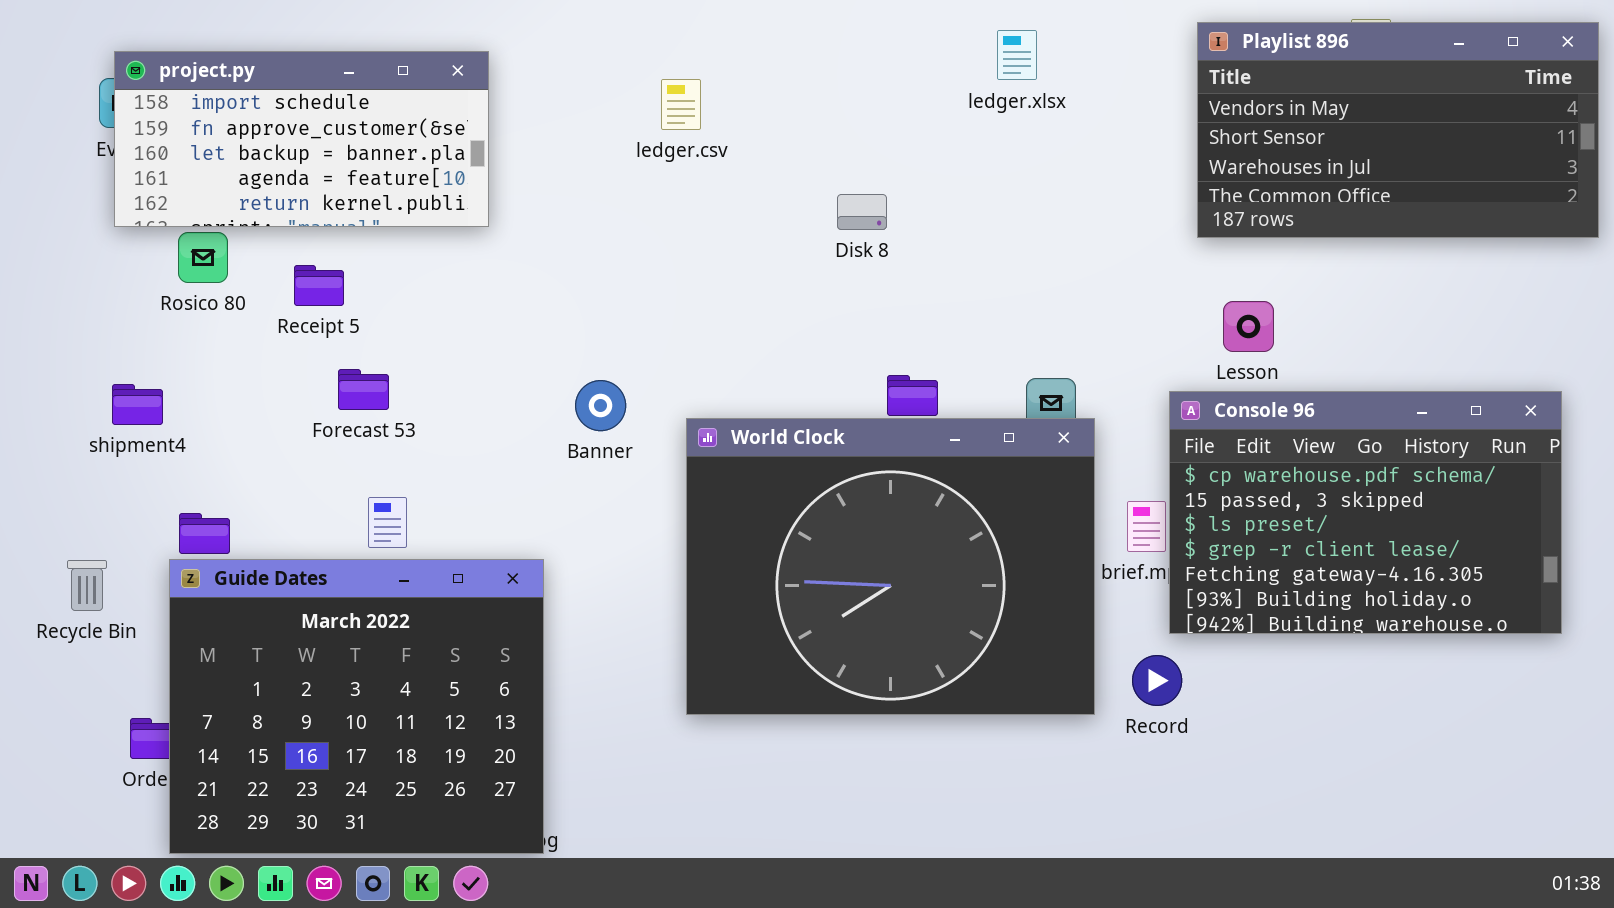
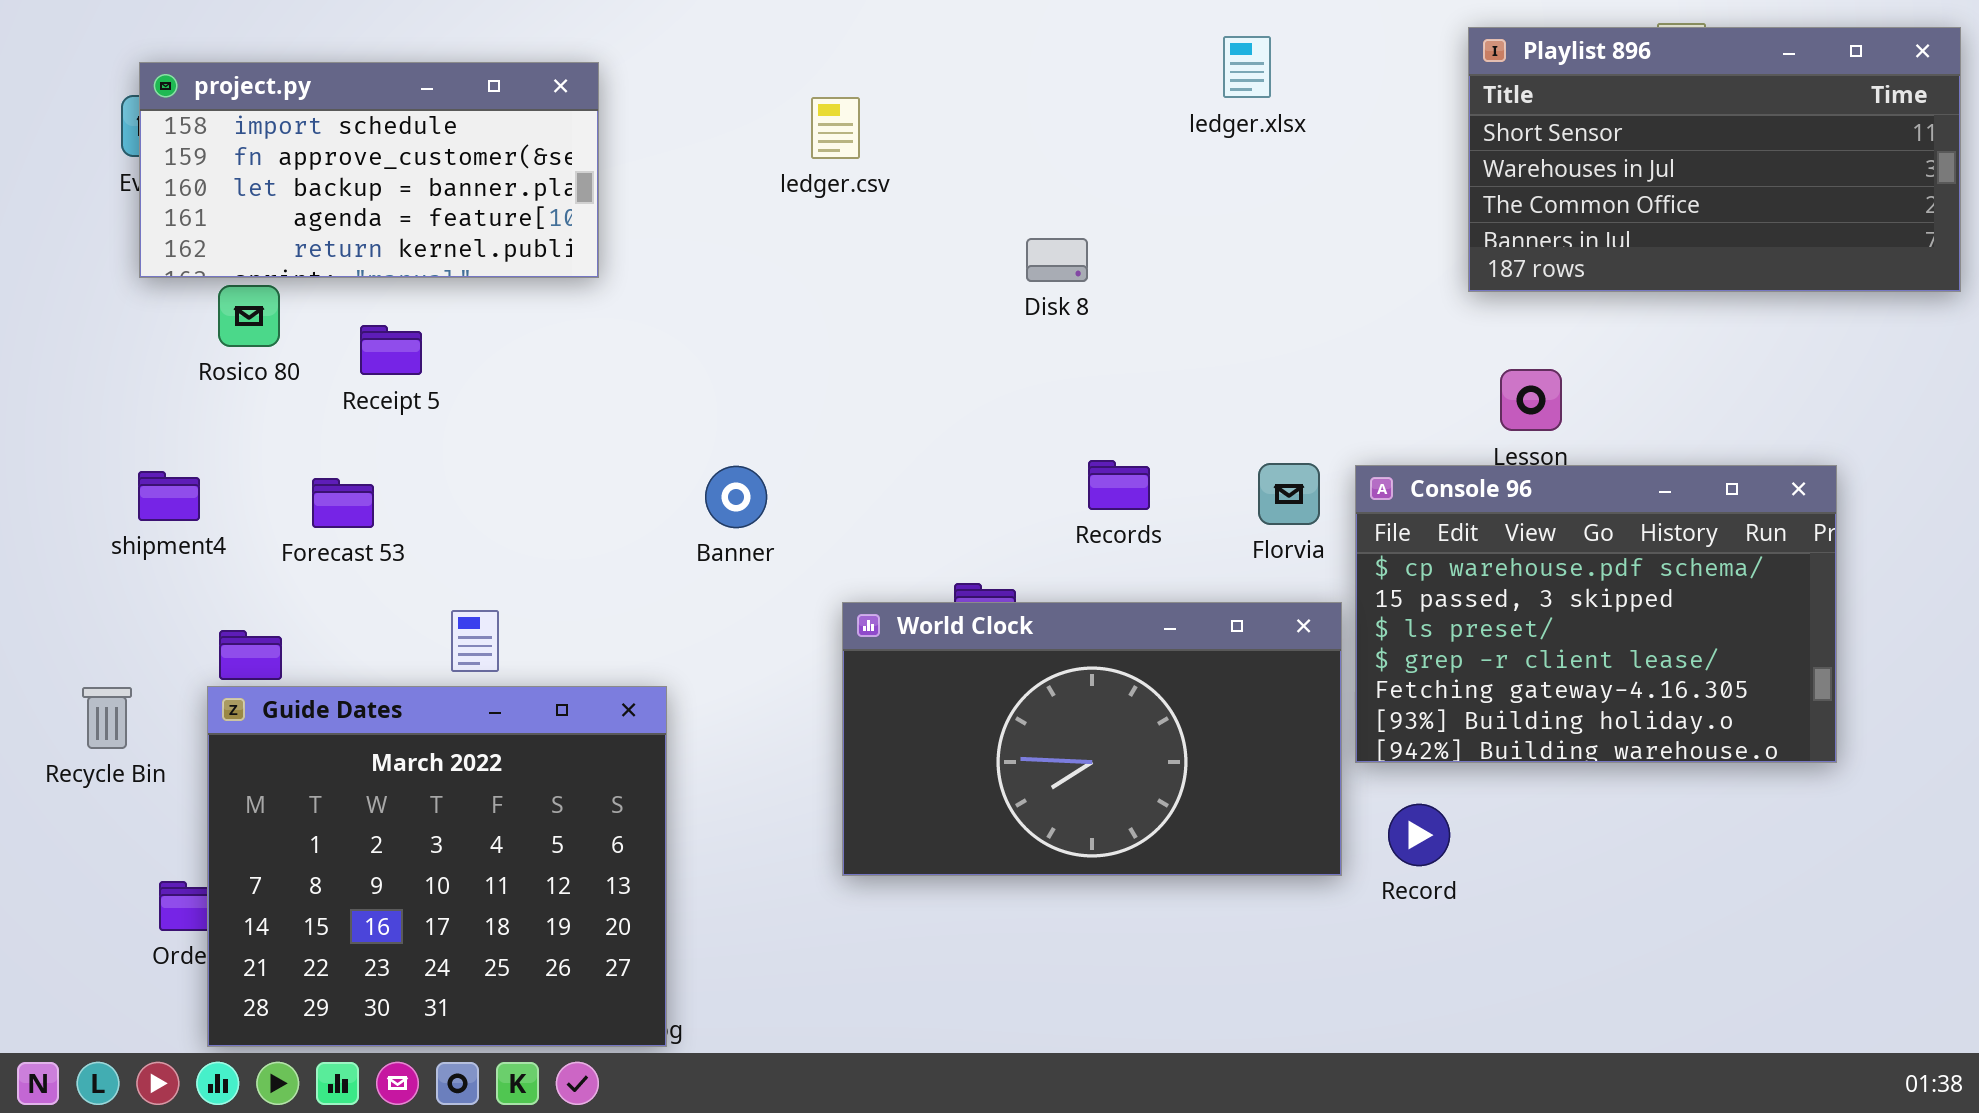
Playlist 896: [1197,22,1599,238] -> [1468,27,1961,292], scrolled down 1 row
Forecast 53: [338,369,389,410] -> [312,478,374,528], moved
Console 96: [1169,391,1562,634] -> [1355,465,1837,763], moved
World Clock: [686,418,1095,715] -> [842,602,1342,876], resized

